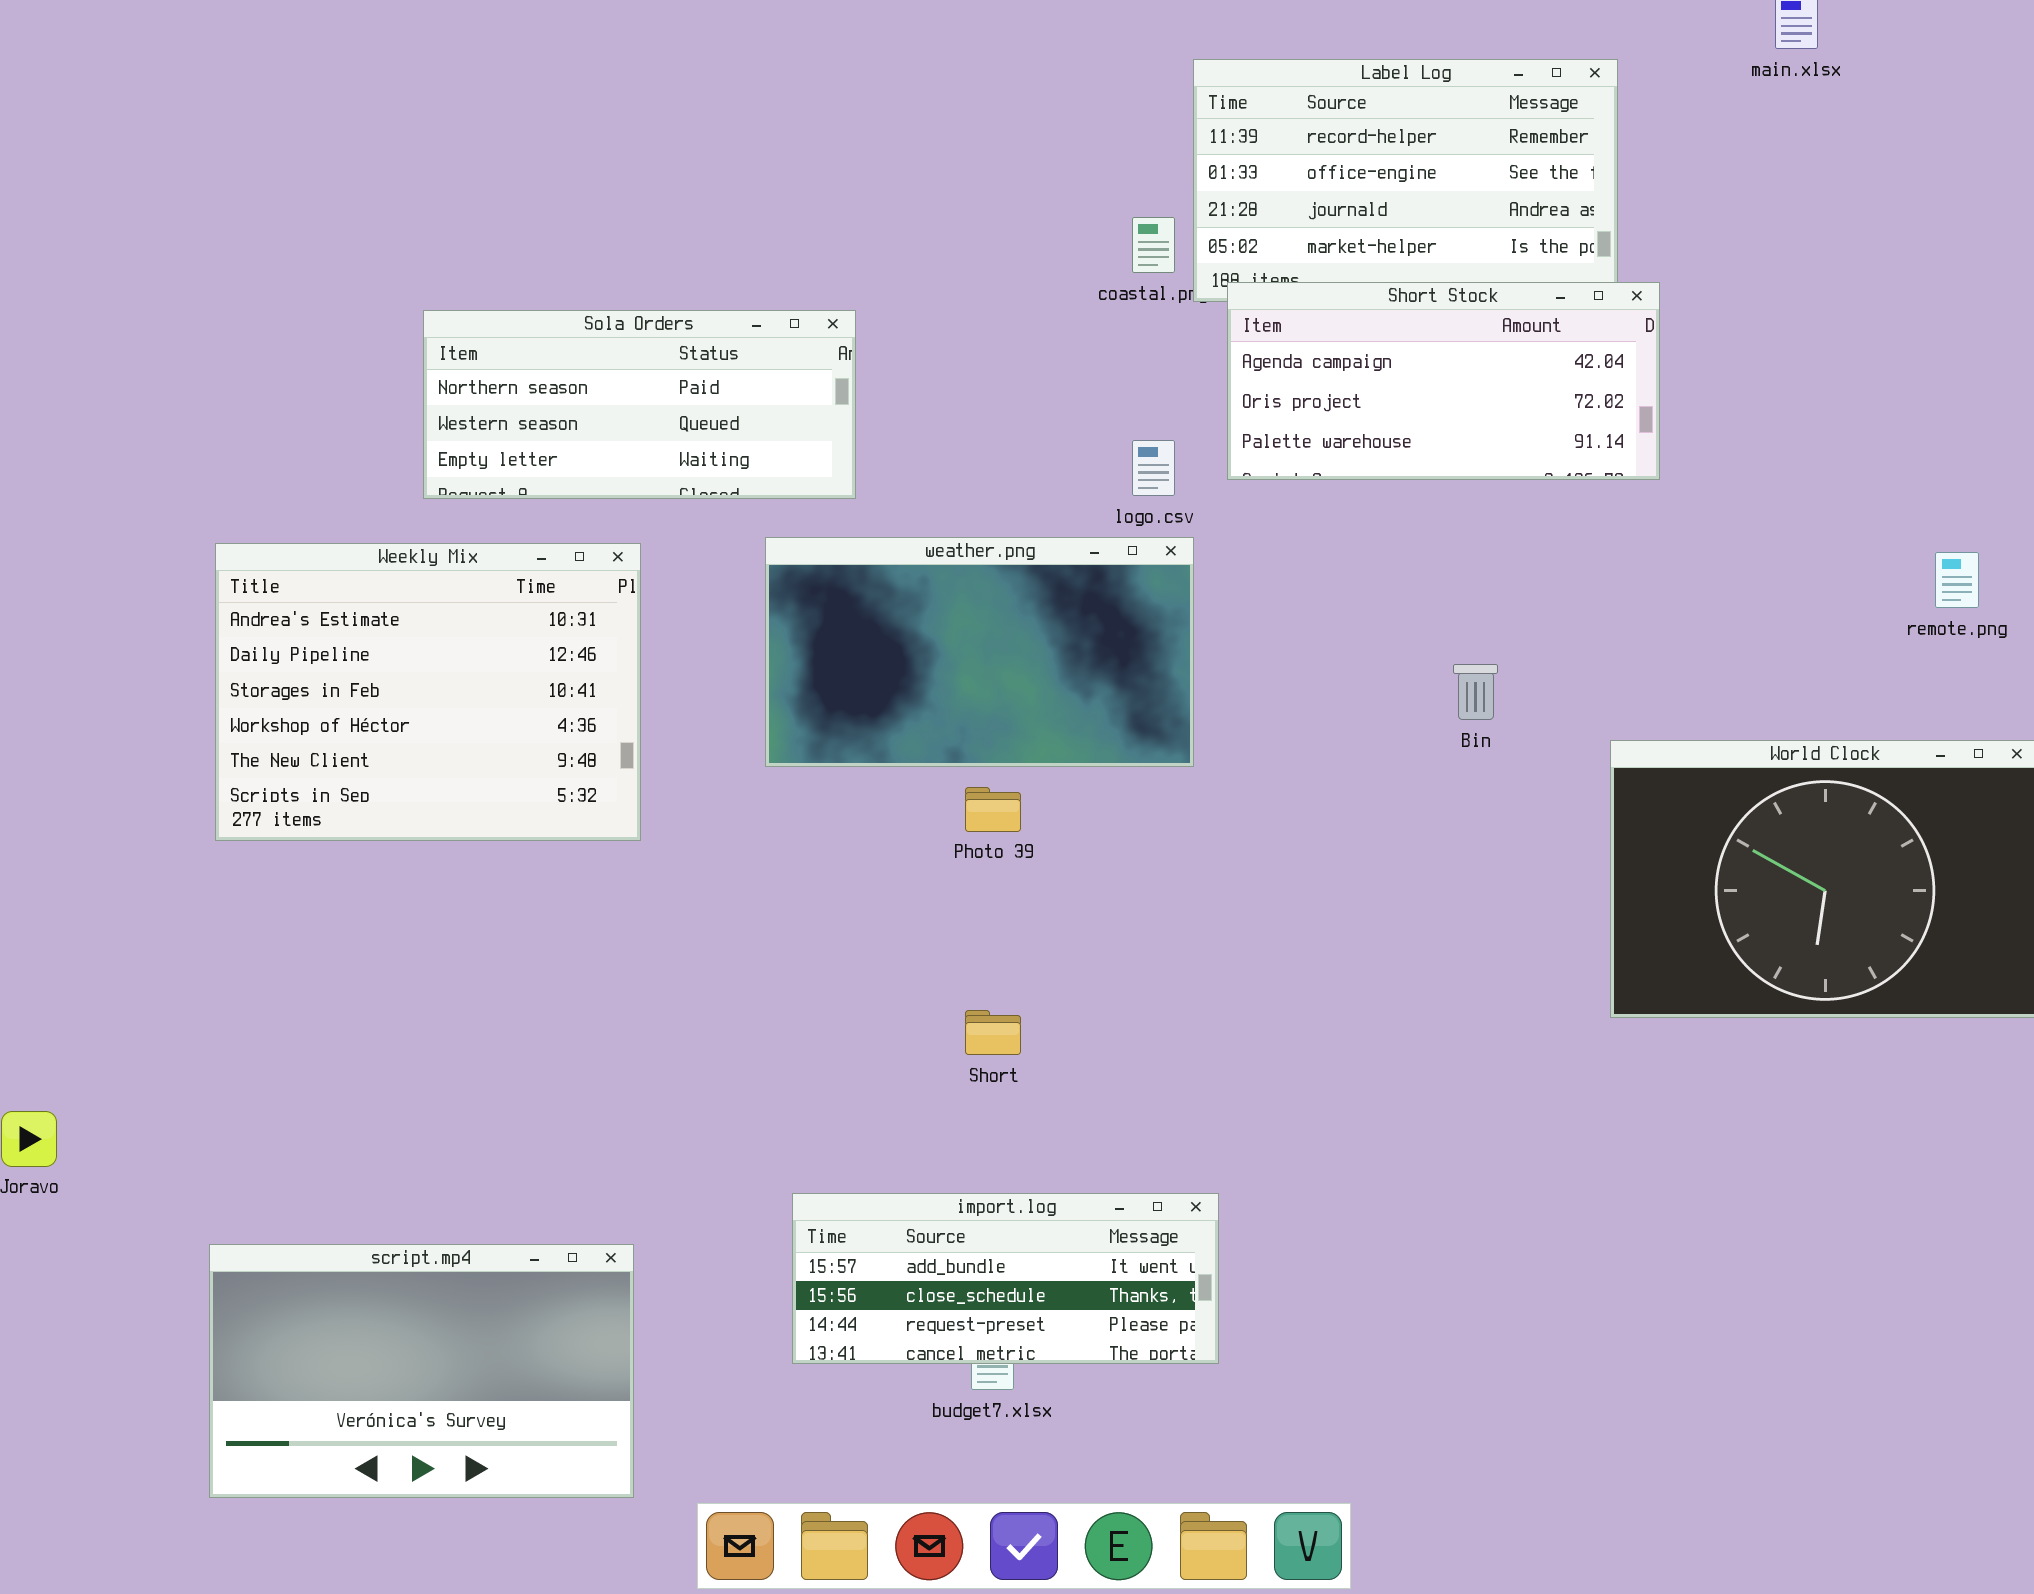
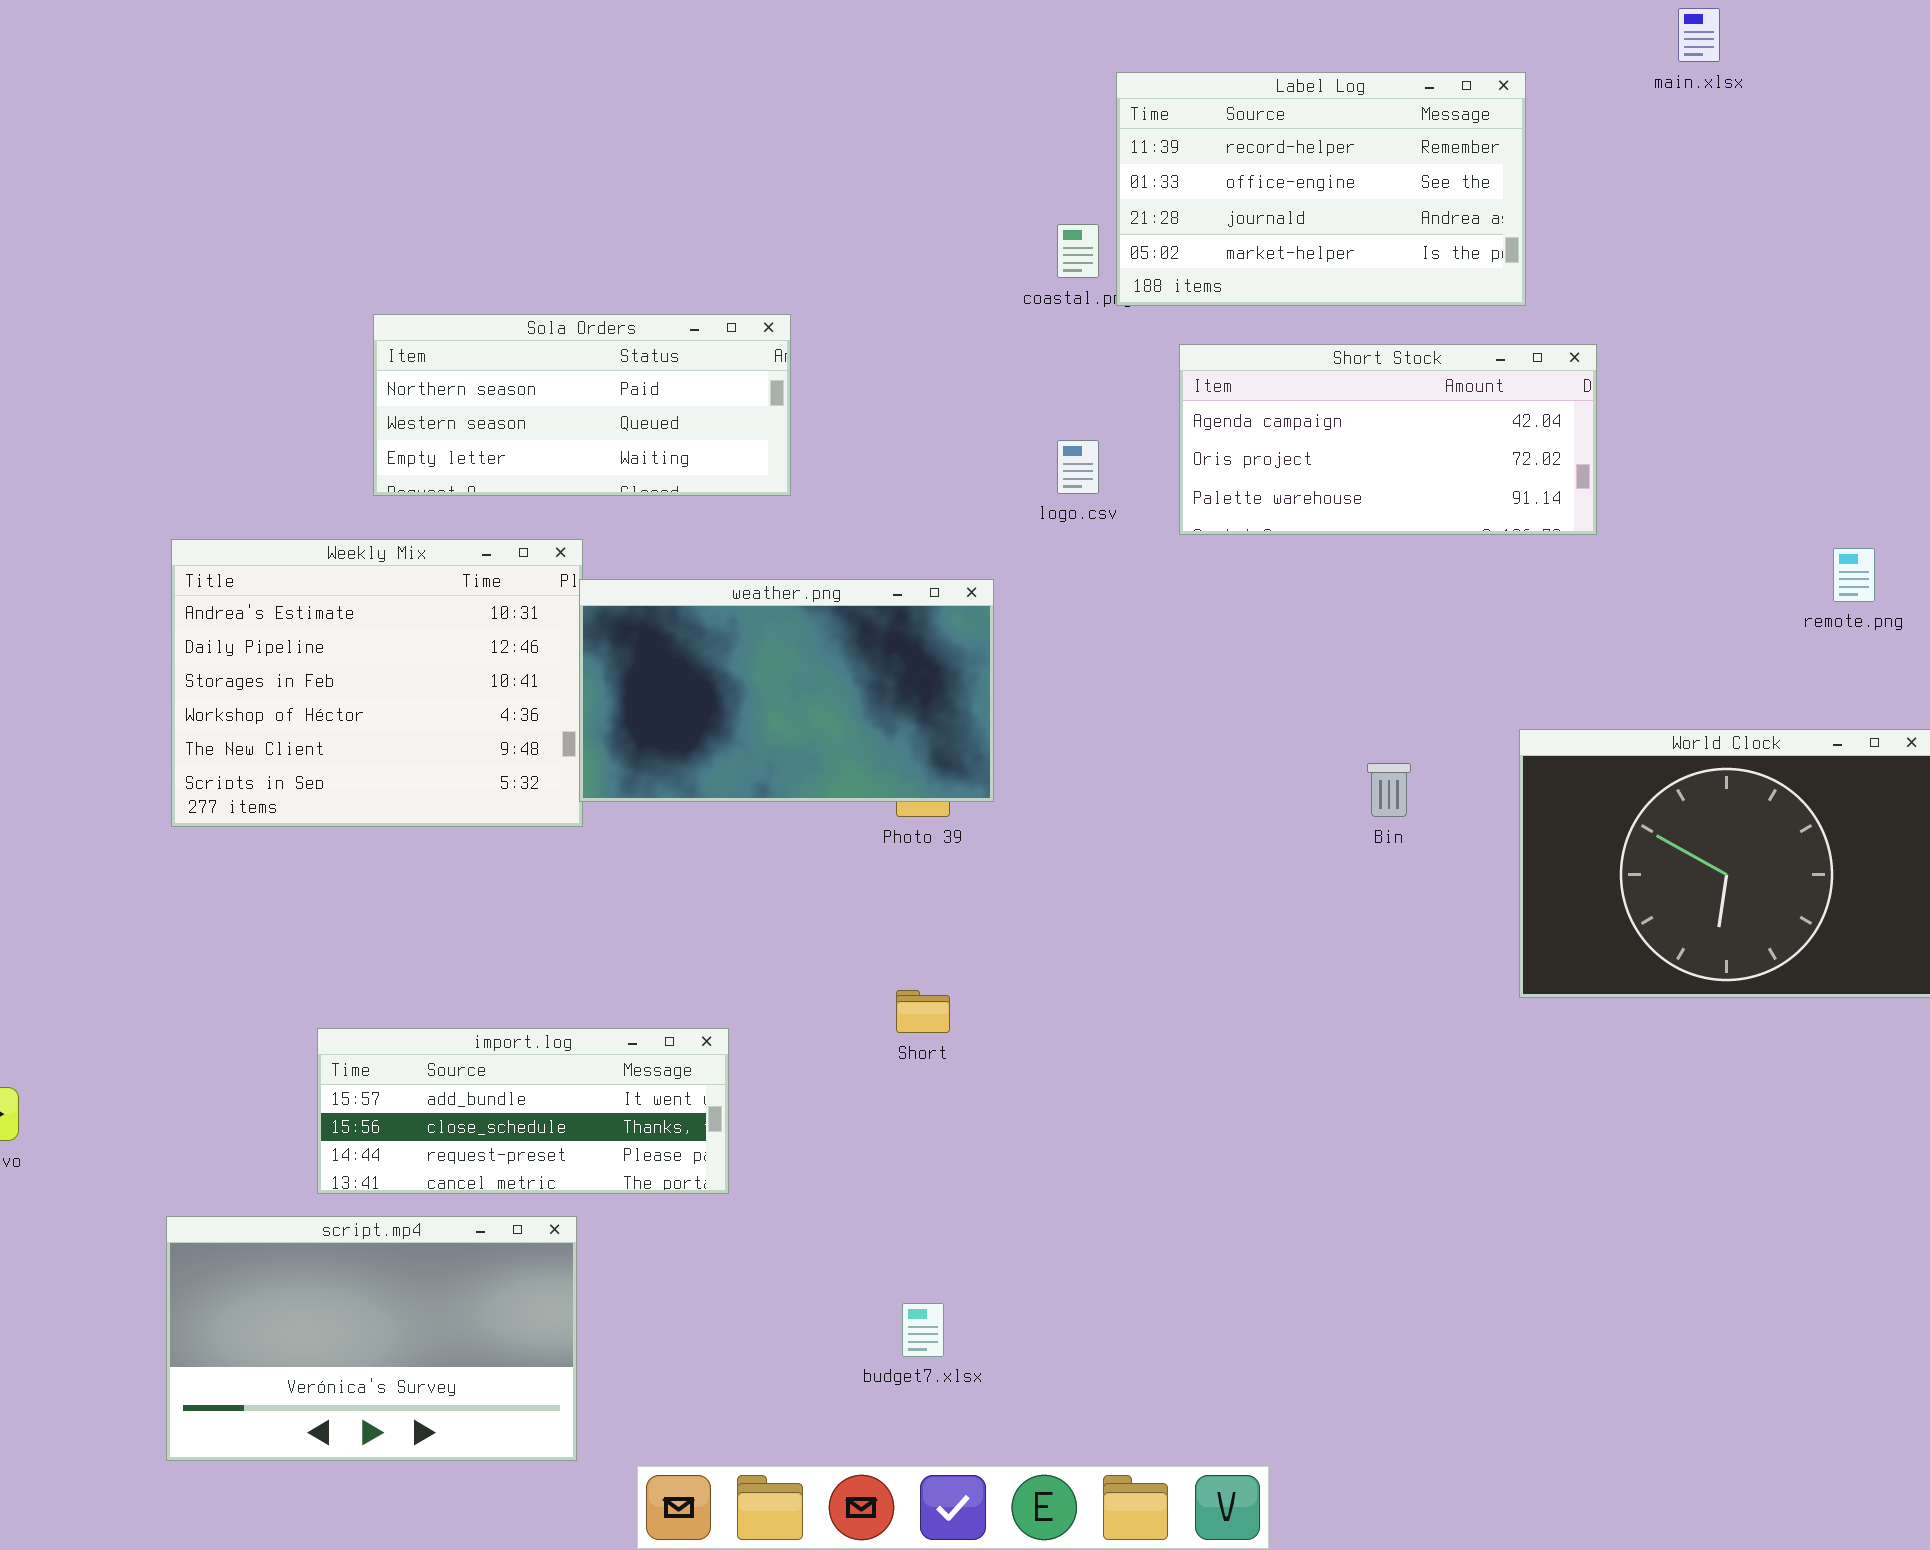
Short Stock: [1227,282,1660,480] -> [1179,344,1597,535], moved
weather.png: [765,537,1194,767] -> [579,579,994,802], moved
Bin: [1453,664,1498,720] -> [1367,763,1411,817], moved
import.log: [792,1193,1219,1364] -> [317,1028,729,1194], moved

